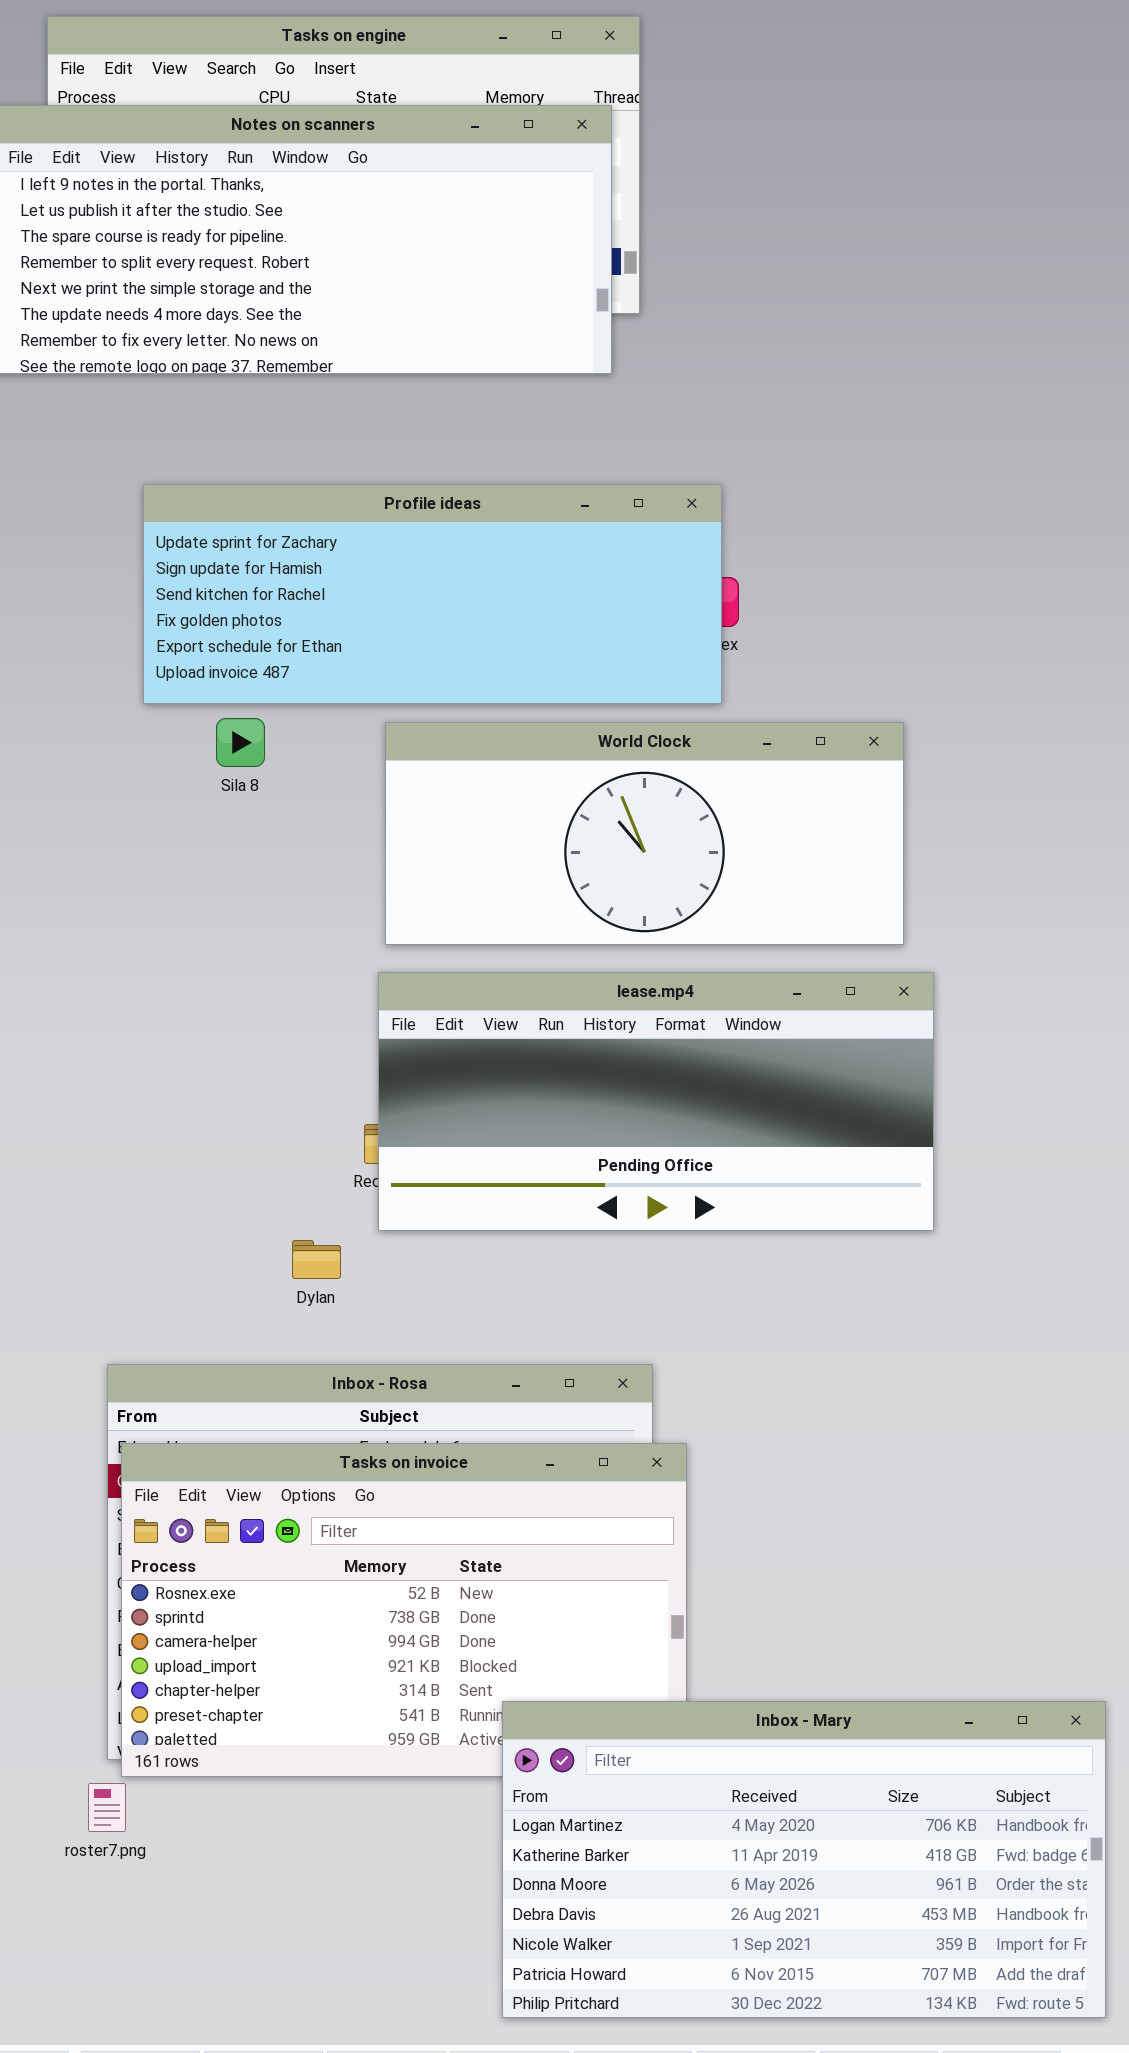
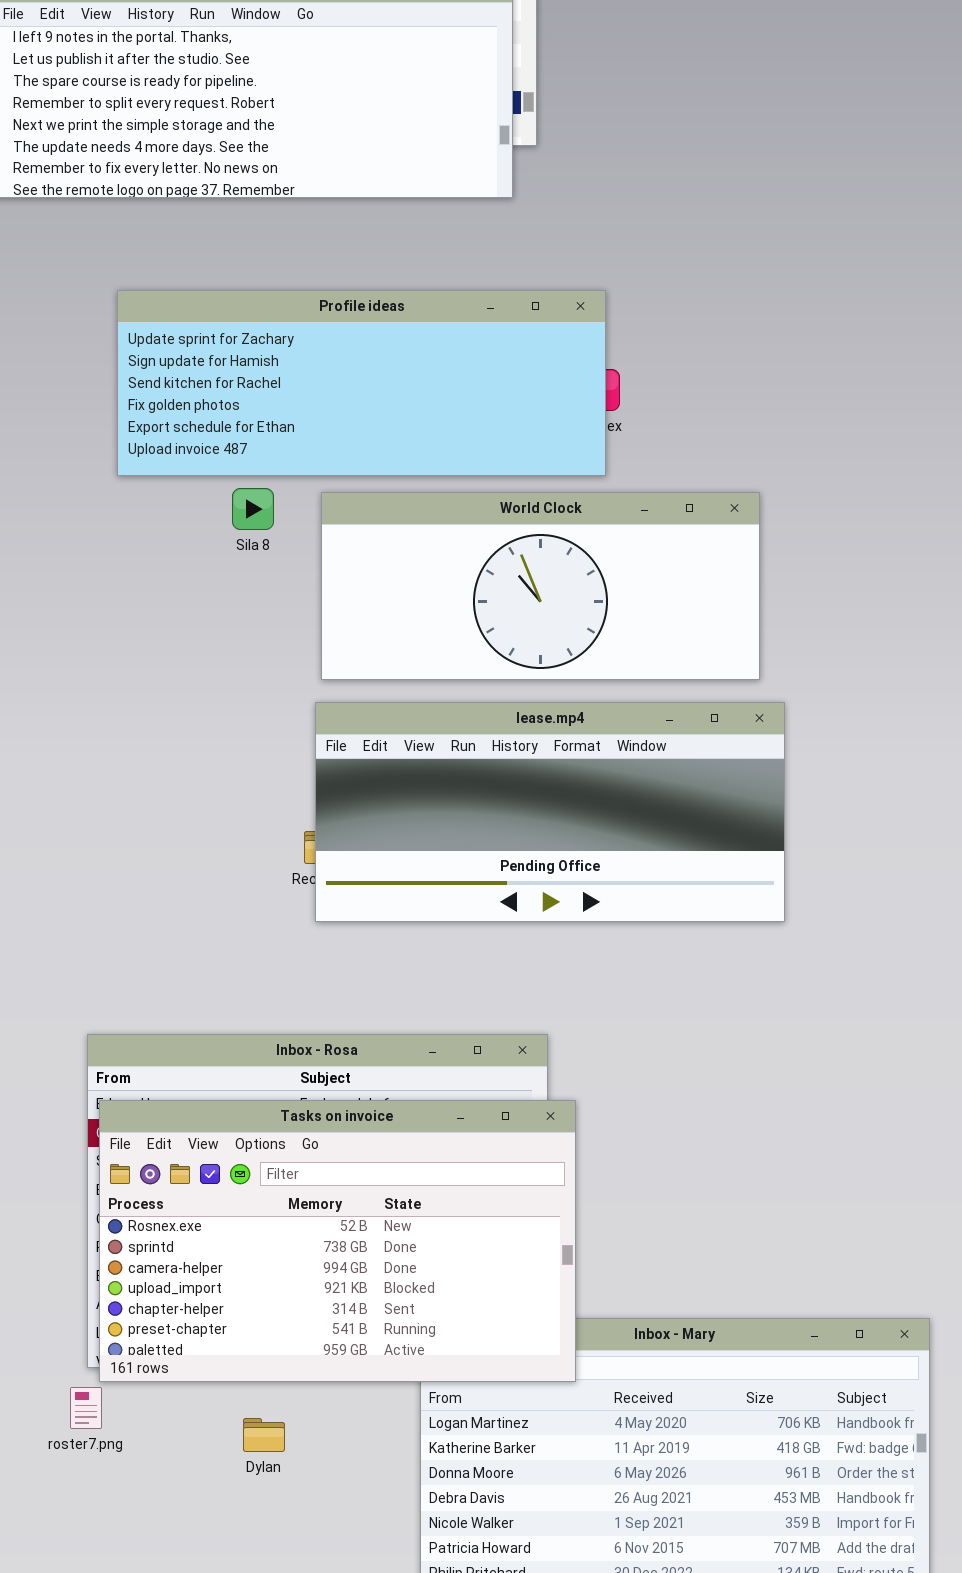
Sila 8: [216,718,265,767] -> [232,488,274,530], moved
Dylan: [292,1240,341,1279] -> [243,1418,285,1452], moved
Tasks on invoice: [121,1443,687,1777] -> [99,1100,576,1382], raised

